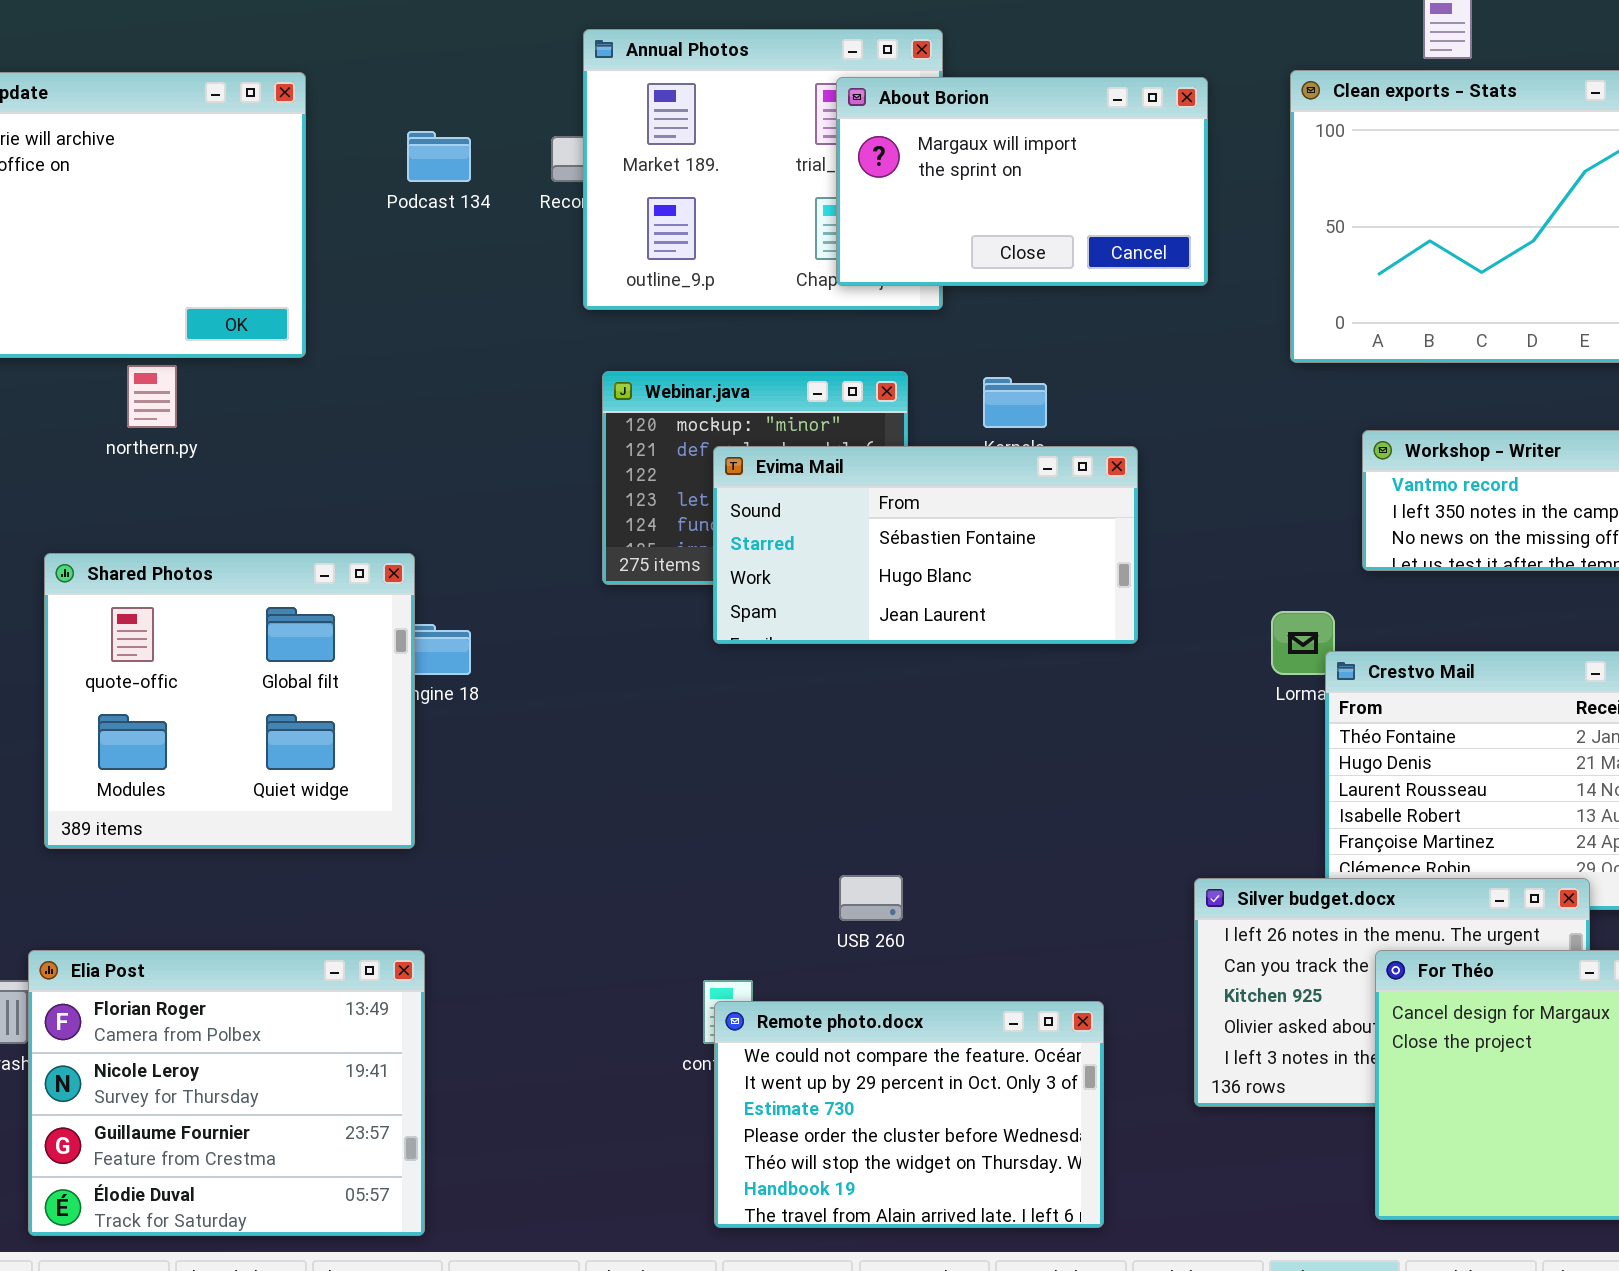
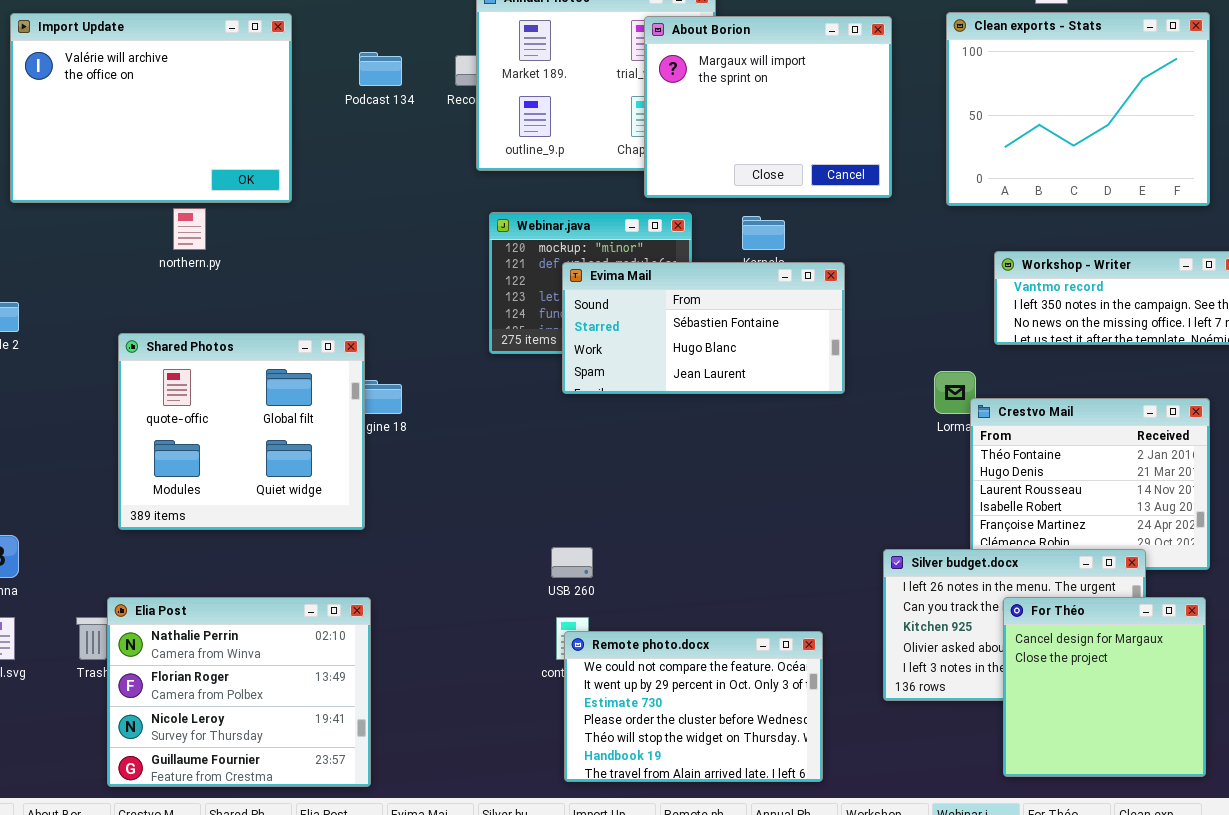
About Borion: [836,77,1208,286] -> [644,16,892,198], resized
USB 260: [839,875,903,921] -> [551,547,593,578], moved
Elia Post: [28,950,425,1236] -> [107,597,371,787], scrolled up 1 row

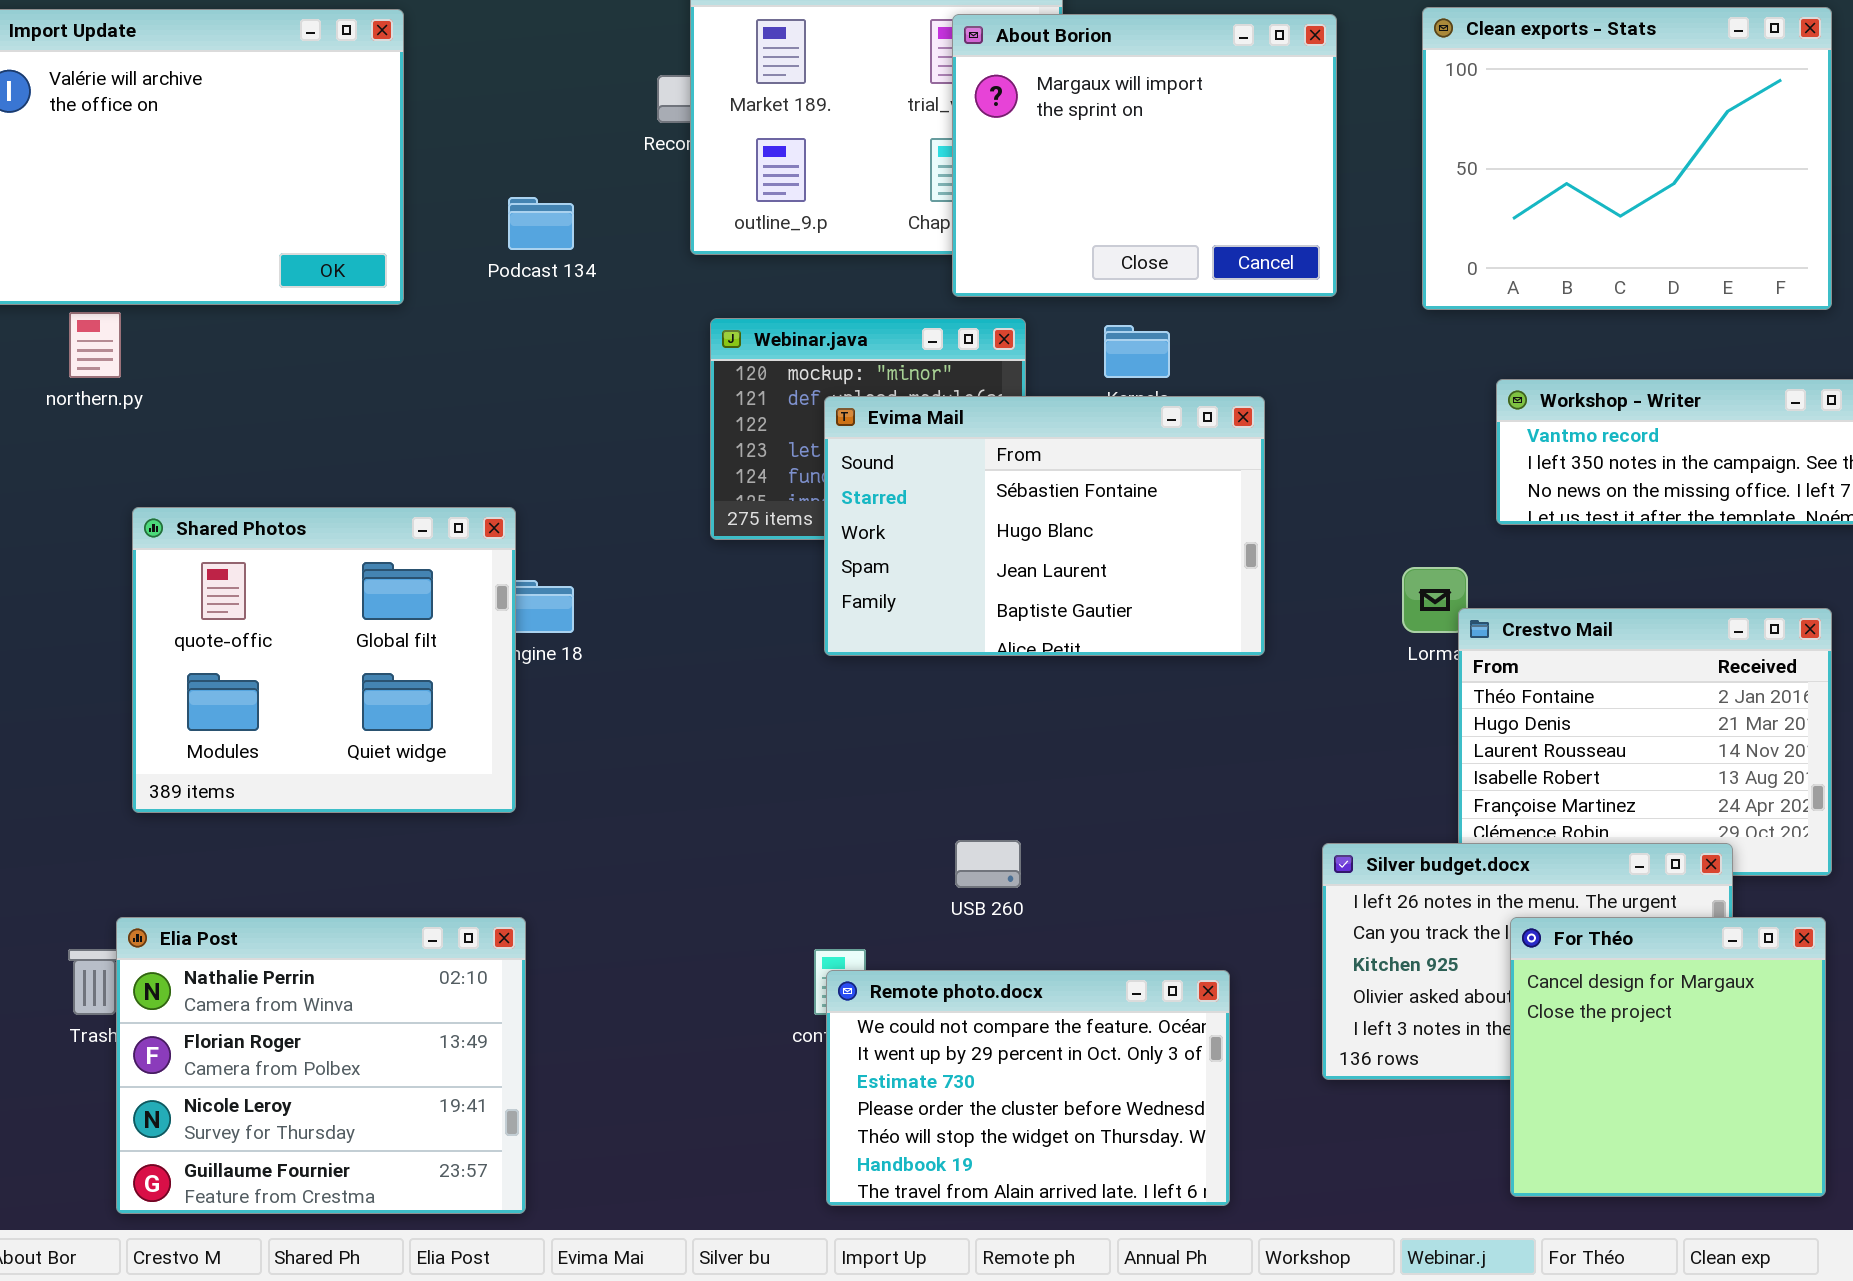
Podcast 134: [359,52,402,86] -> [508,197,574,250], moved
northern.py: [173,208,206,250] -> [69,312,121,378], moved
Evima Mail: [562,262,845,394] -> [824,396,1265,656], resized
USB 260: [551,547,593,578] -> [955,840,1021,888], moved

